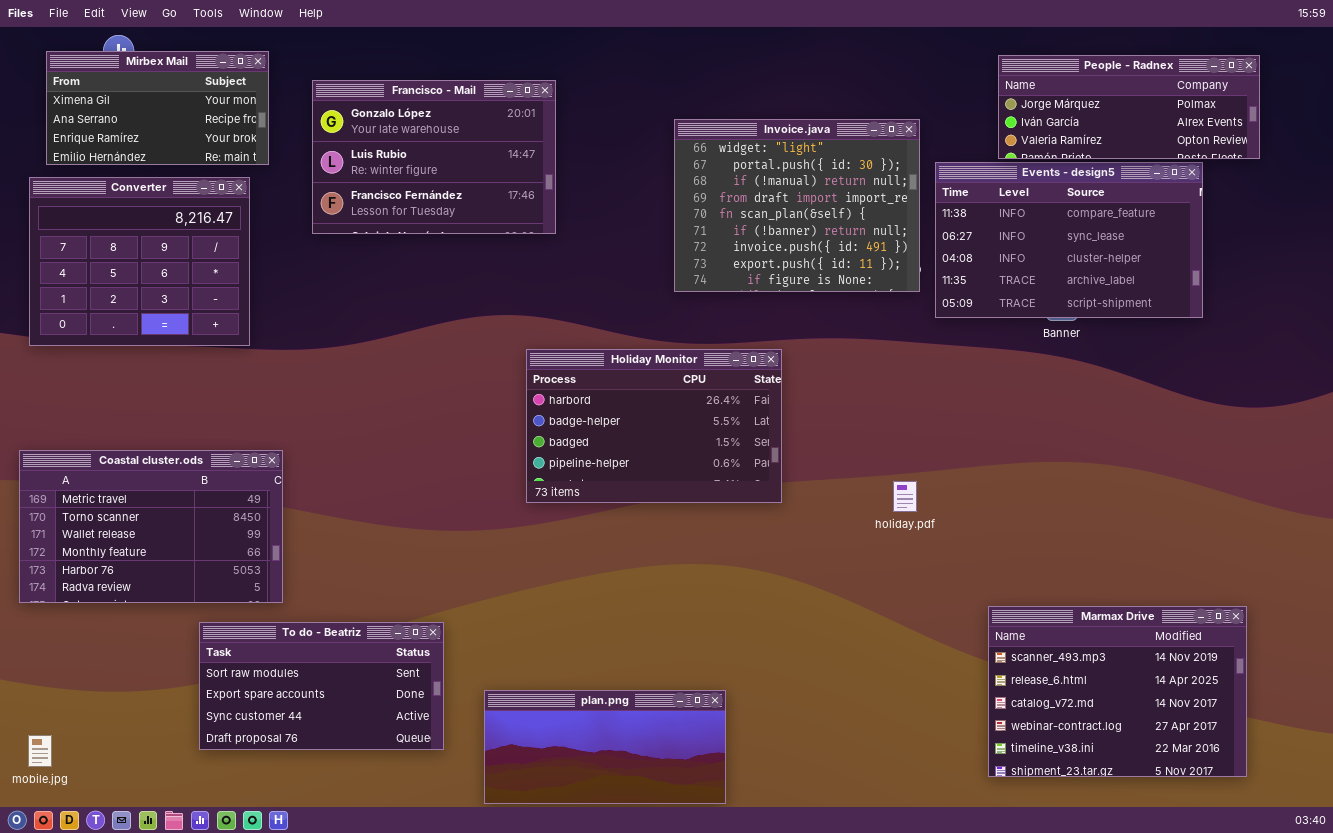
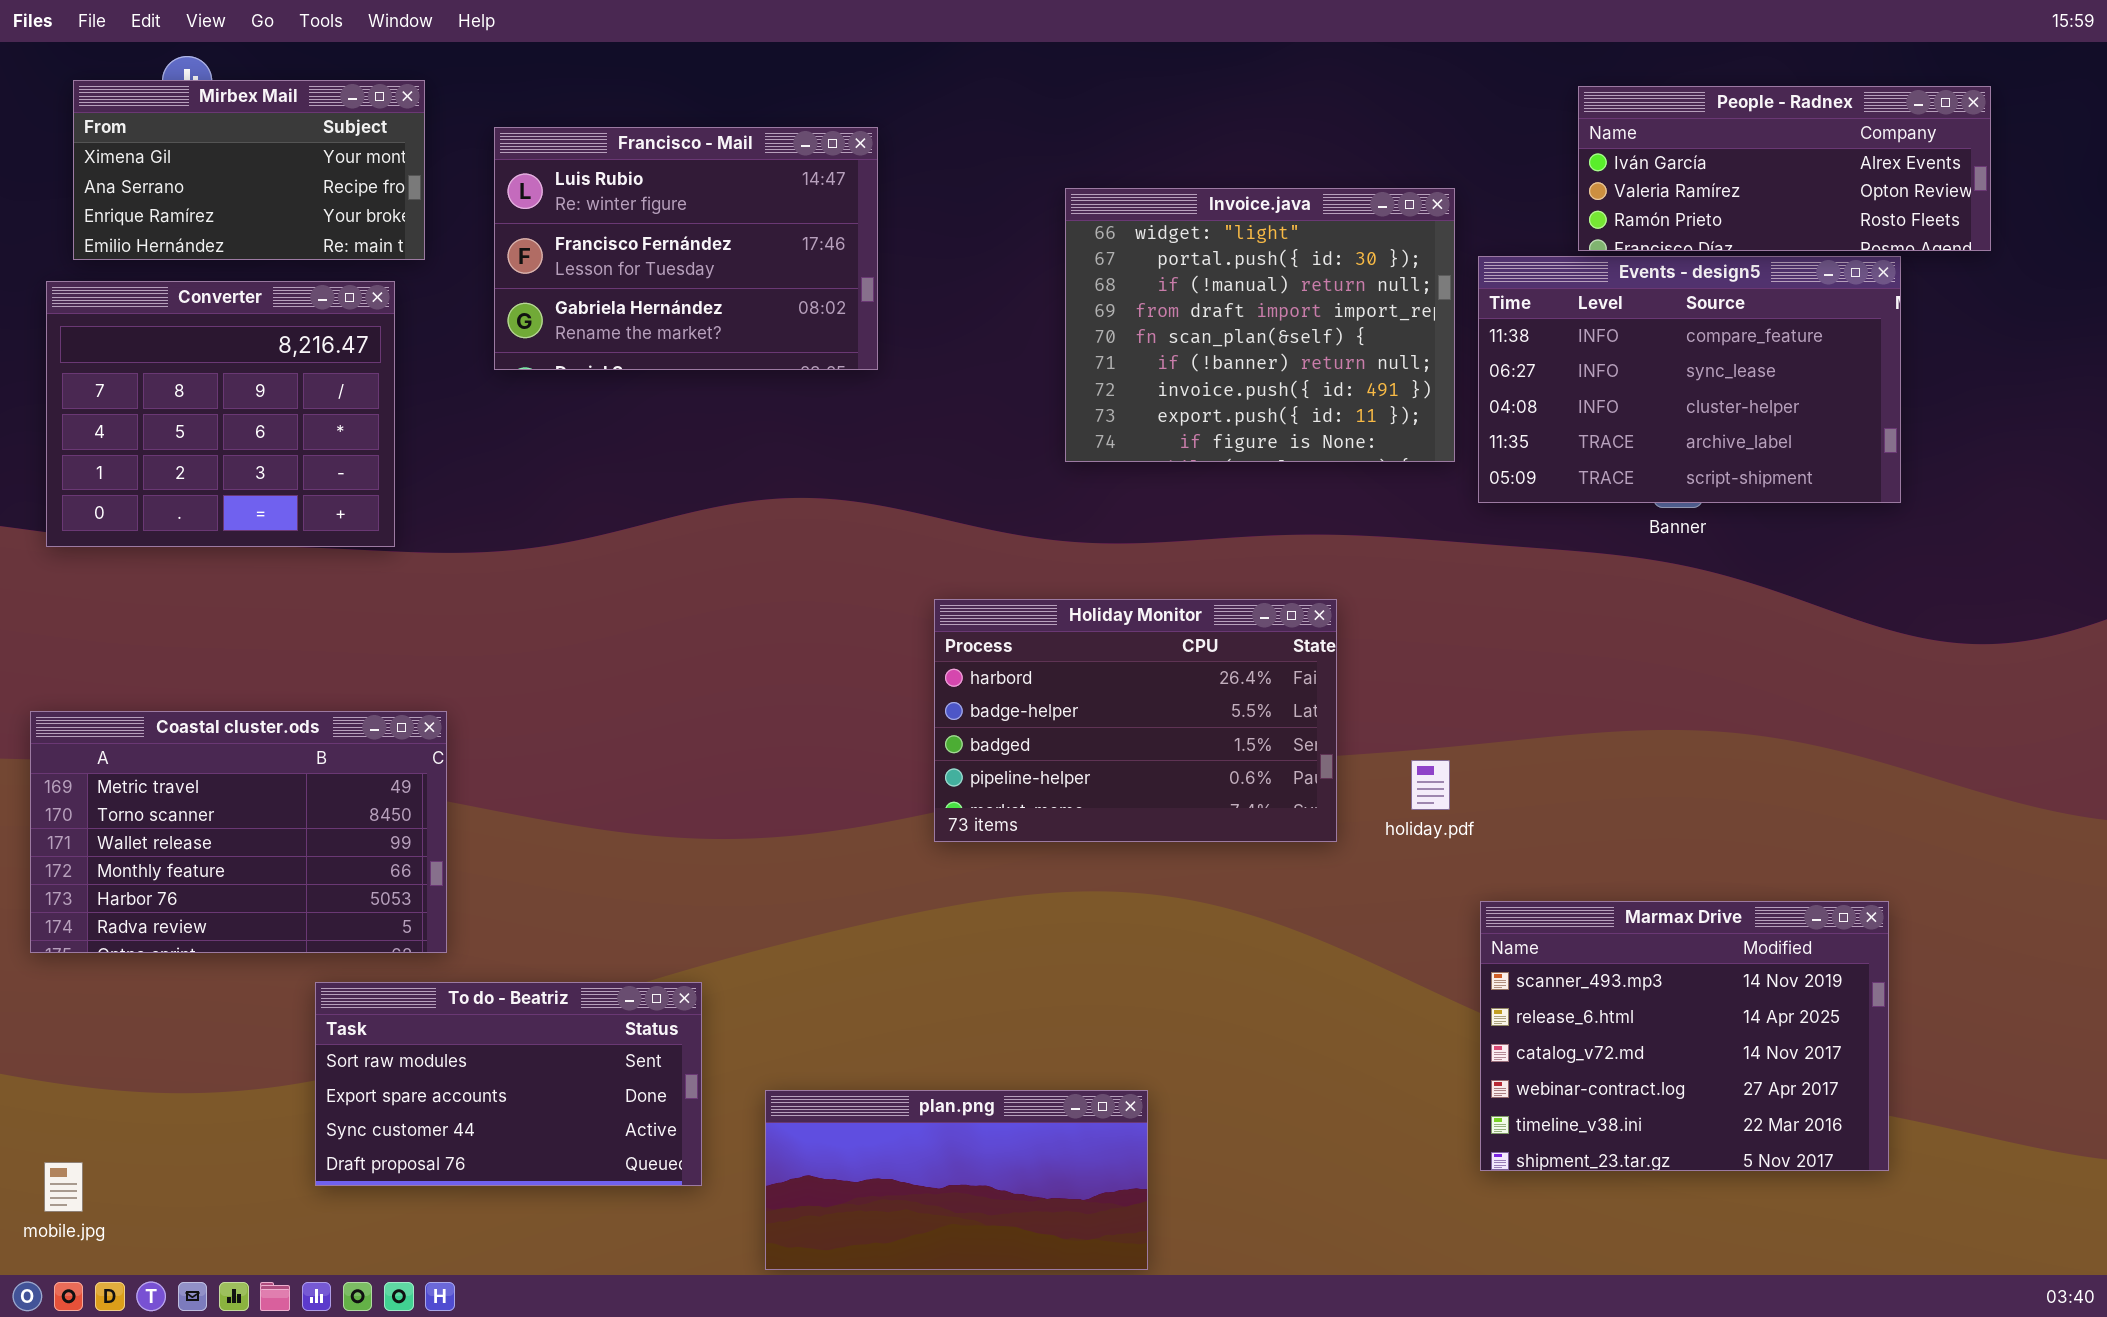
People - Radnex: [998,55,1260,159] -> [1578,86,1991,251], scrolled down 1 row
Francisco - Mail: [312,80,556,234] -> [494,127,878,370], scrolled down 1 row
Holiday Monitor: [526,349,782,503] -> [934,599,1337,842], moved
Marmax Drive: [988,606,1247,777] -> [1480,901,1889,1171], moved

